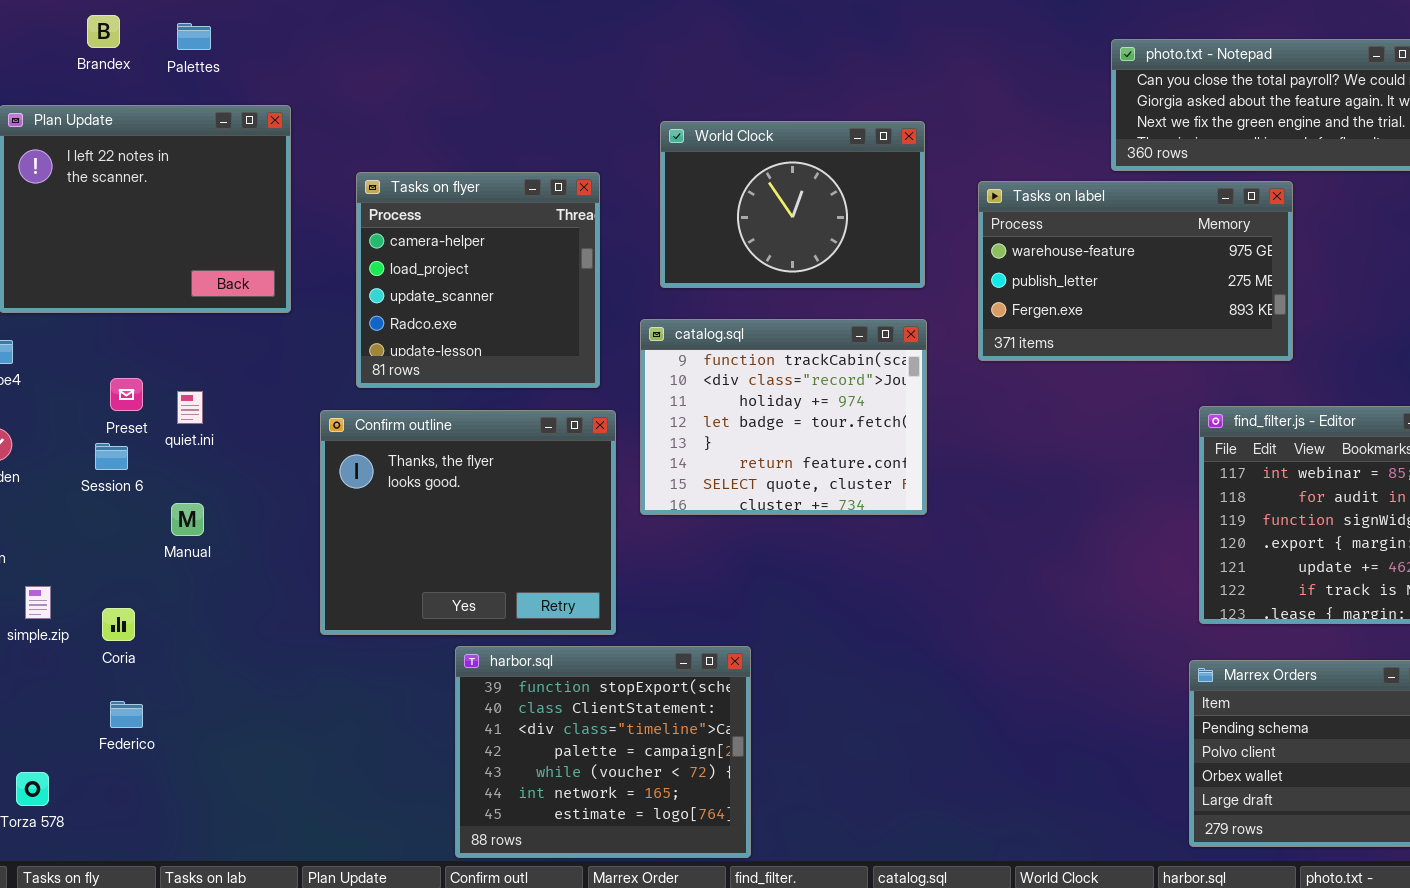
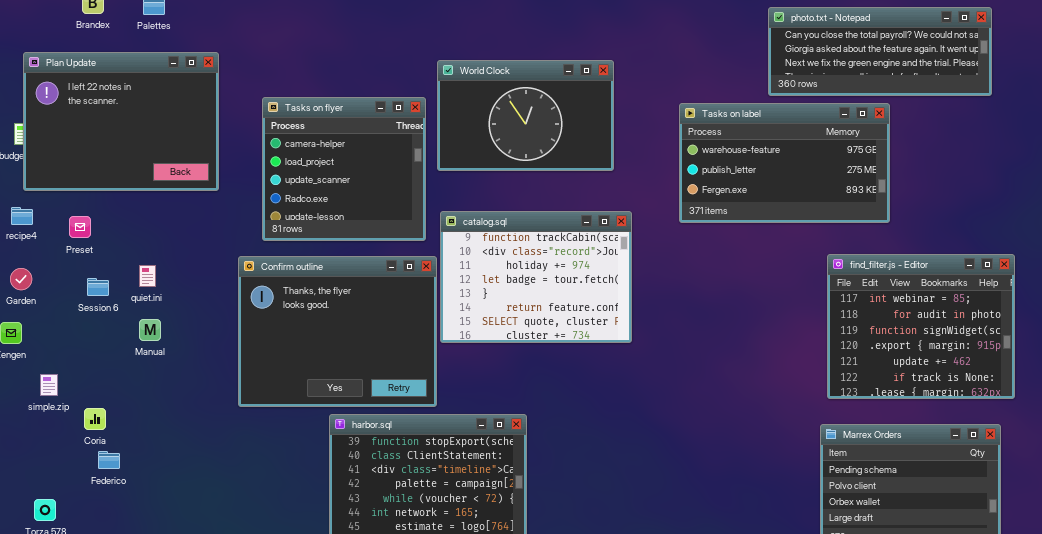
World Clock: [660,121,925,288] -> [437,60,614,171], moved
catalog.sql: [640,319,927,515] -> [440,211,632,343], moved
Preset: [110,378,143,411] -> [69,216,91,238], moved
quiet.ini: [177,391,203,424] -> [139,265,156,287], moved
Coria: [102,608,135,641] -> [84,408,106,430], moved

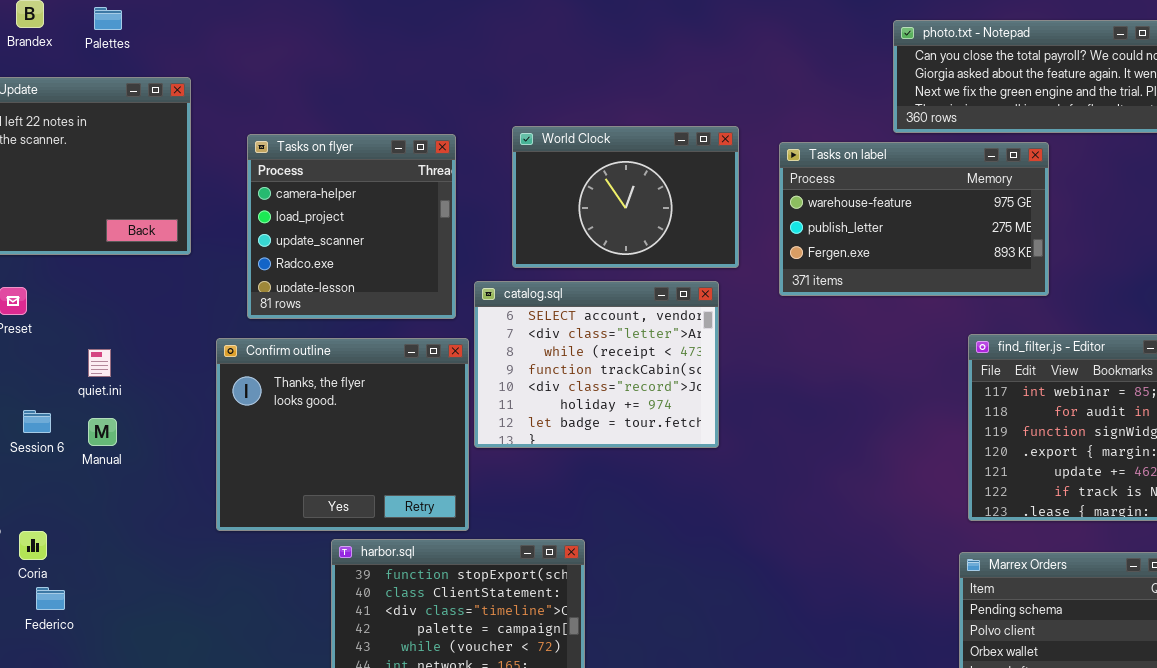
World Clock: [437,60,614,171] -> [512,126,739,268], moved
catalog.sql: [440,211,632,343] -> [474,281,719,448], scrolled up 3 rows
Session 6: [87,278,109,296] -> [23,410,51,433], moved

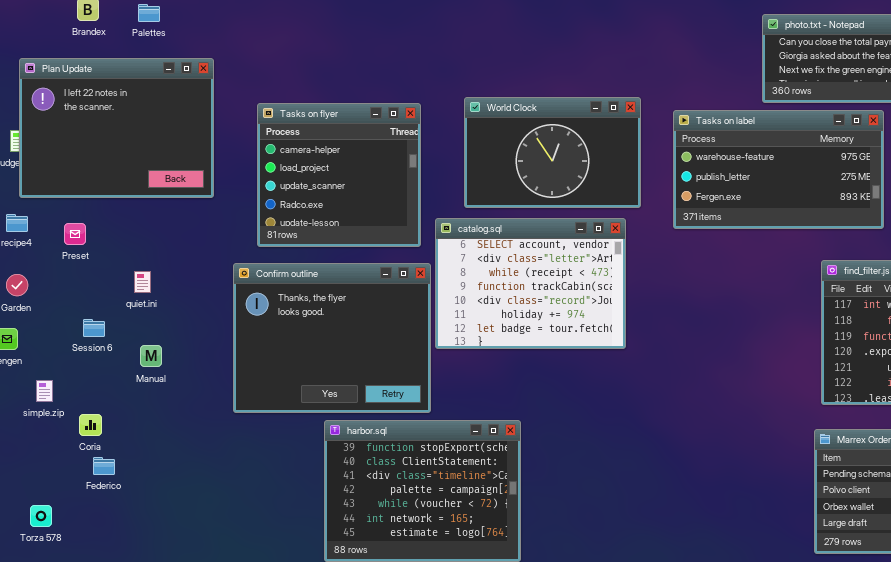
Manual: [88,418,117,446] -> [140,345,162,367], moved

